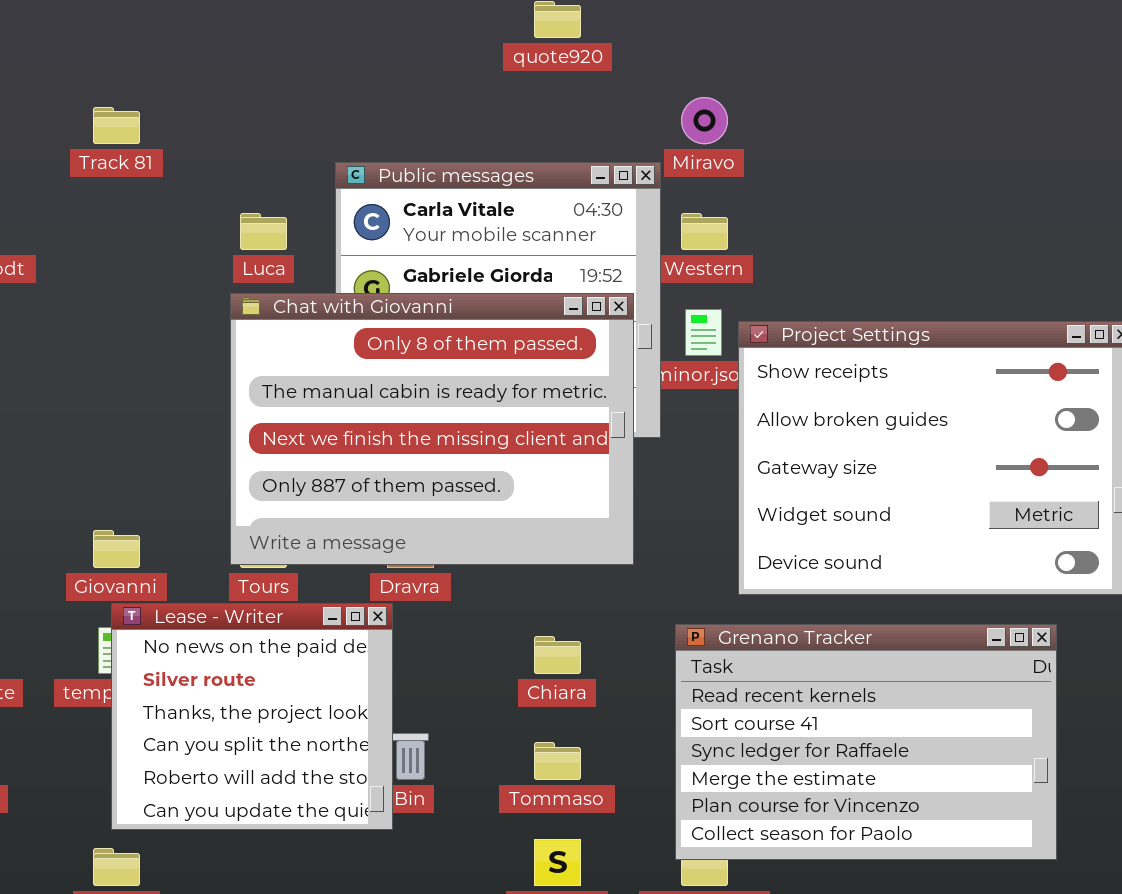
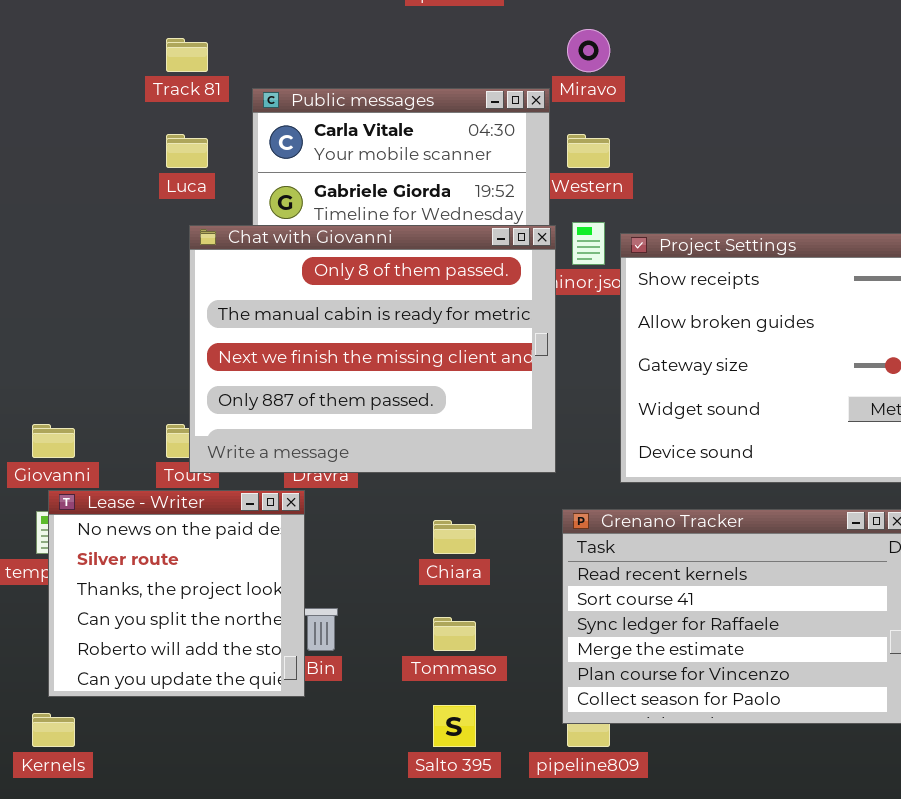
Track 81: [93,107,140,144] -> [166,38,208,72], moved
Chat with Giovanni: [230,293,634,565] -> [189,225,556,473], moved

